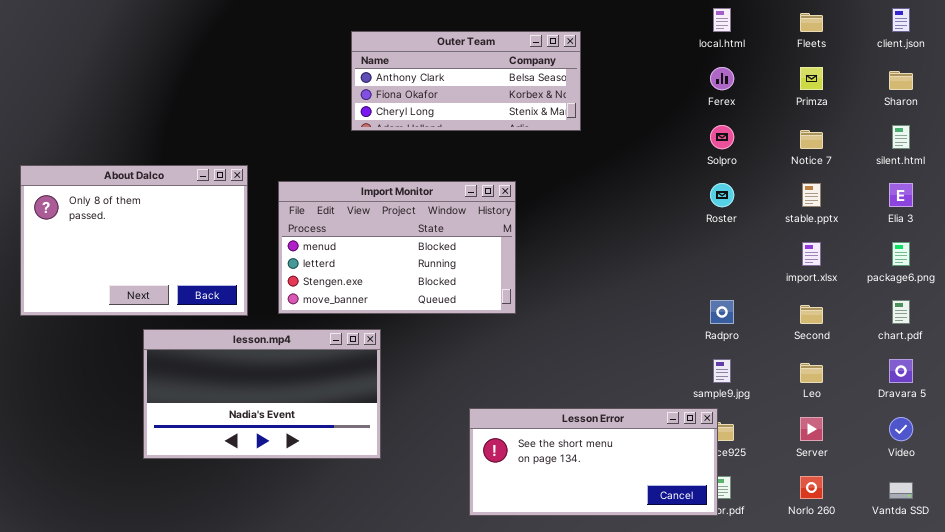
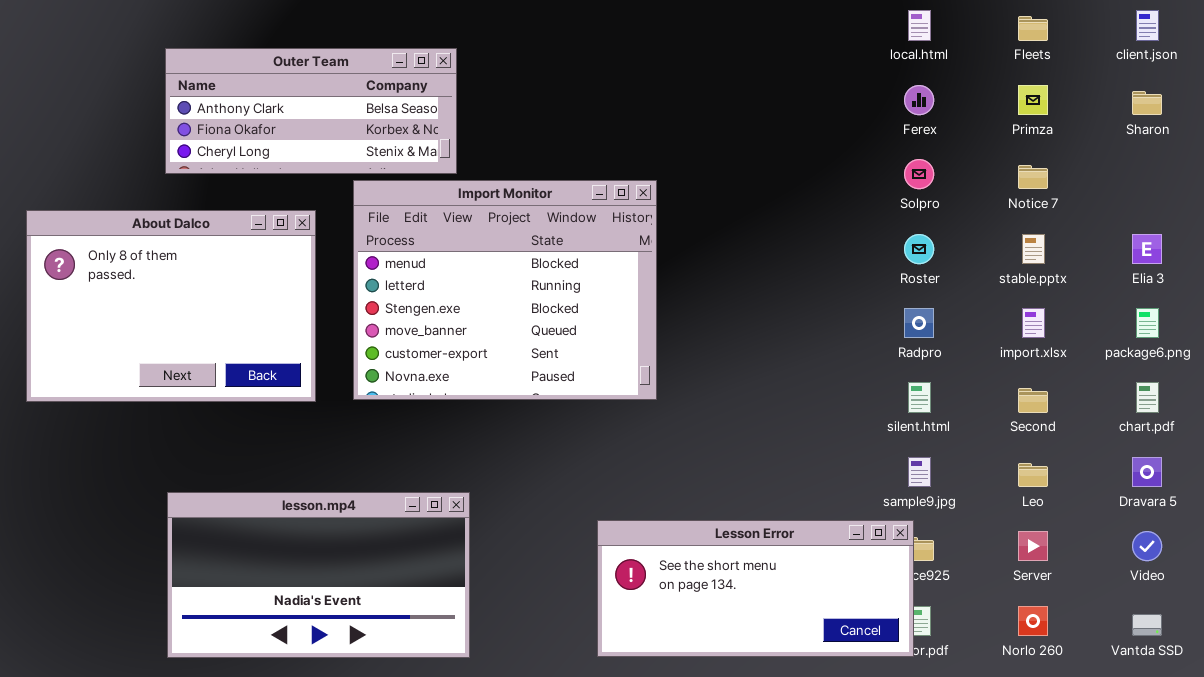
Outer Team: [351,31,581,131] -> [165,48,457,174], moved
silent.html: [892,125,910,149] -> [908,382,931,413], moved
Import Monitor: [278,181,516,314] -> [353,180,657,400], resized
Radpro: [710,300,734,324] -> [904,308,934,338], moved
lesson.mp4: [143,329,381,459] -> [167,492,470,658], moved

